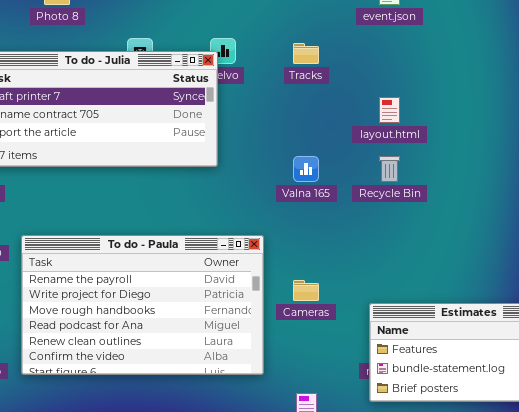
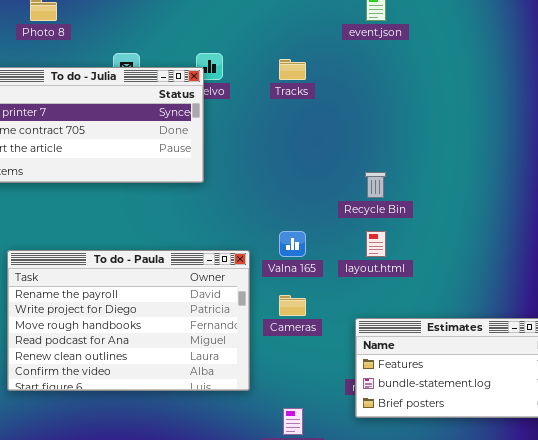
layout.html: [379,97,400,123] -> [366,231,386,257], moved
Valna 165: [293,156,319,182] -> [279,231,306,257], moved

